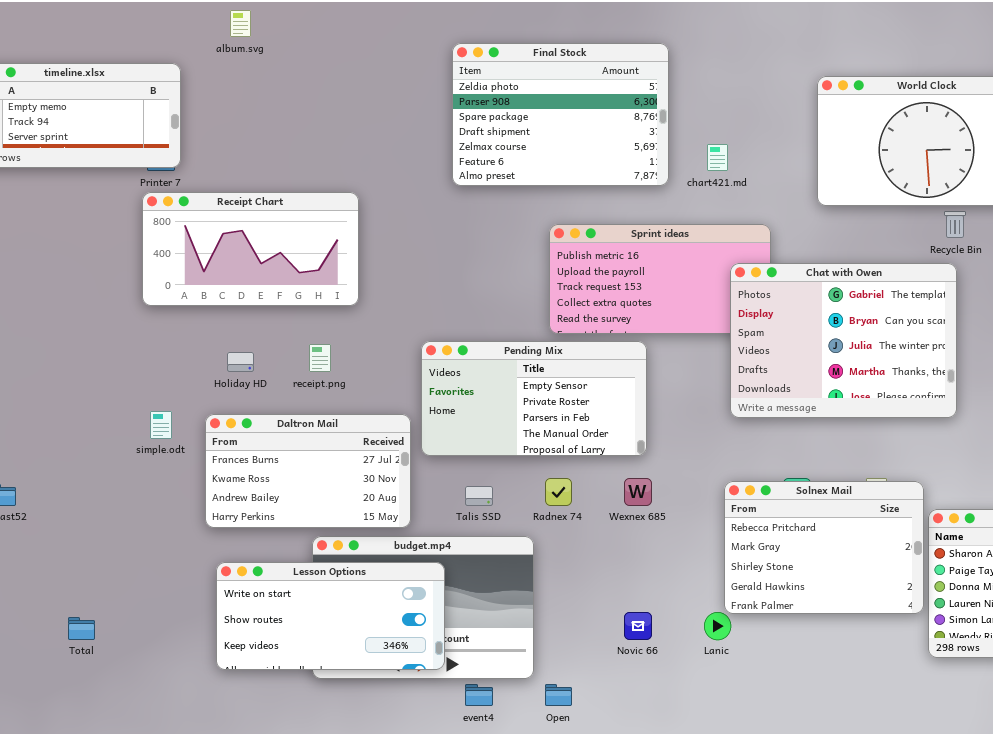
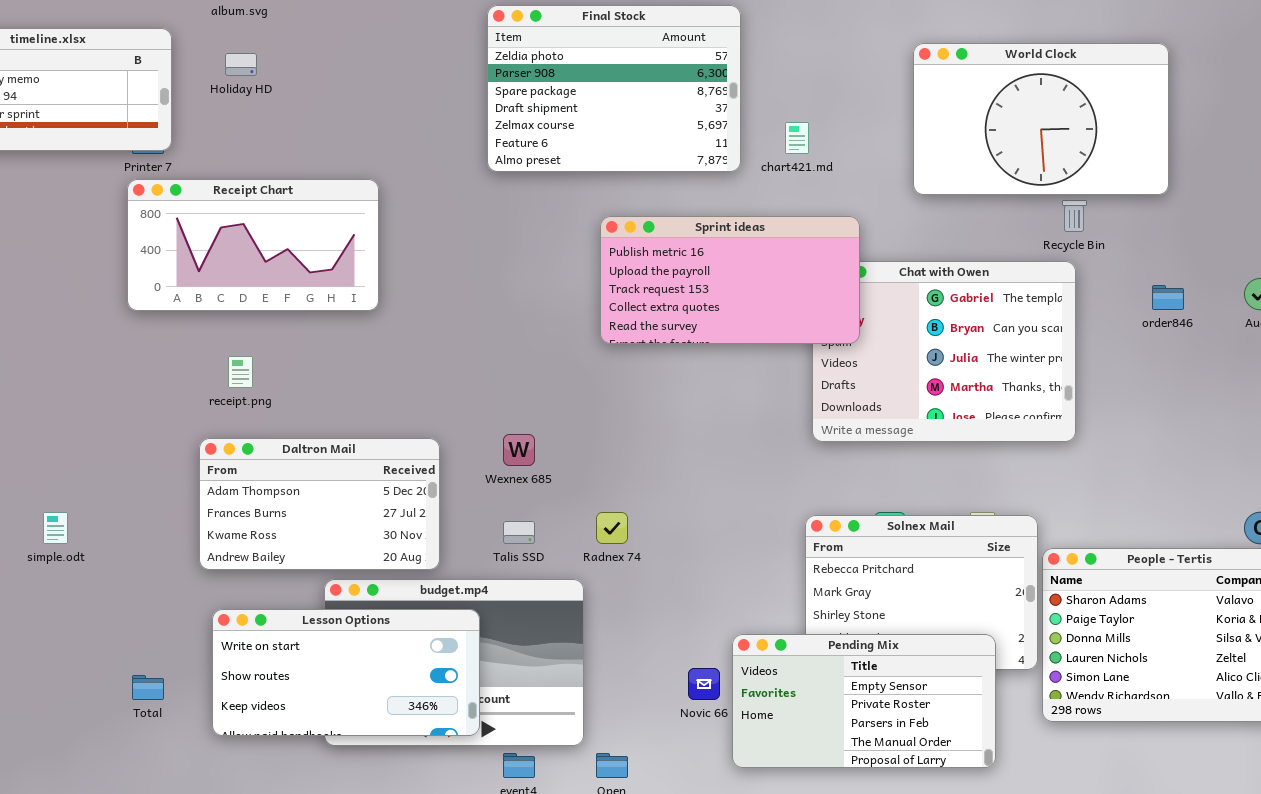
Sprint ideas: [549,224,771,334] -> [600,216,860,344], raised
Pending Mix: [421,341,647,456] -> [732,634,996,768], moved
receipt.png: [309,344,331,372] -> [228,356,253,388], moved
Holiday HD: [227,352,254,372] -> [225,53,257,76], moved
simple.odt: [150,411,172,439] -> [43,512,68,544], moved
Daltron Mail: [205,414,411,528] -> [199,438,440,570], scrolled up 1 row
Wexnex 685: [624,478,652,506] -> [503,434,535,466], moved
Total: [68,617,95,640] -> [132,675,164,700], moved

